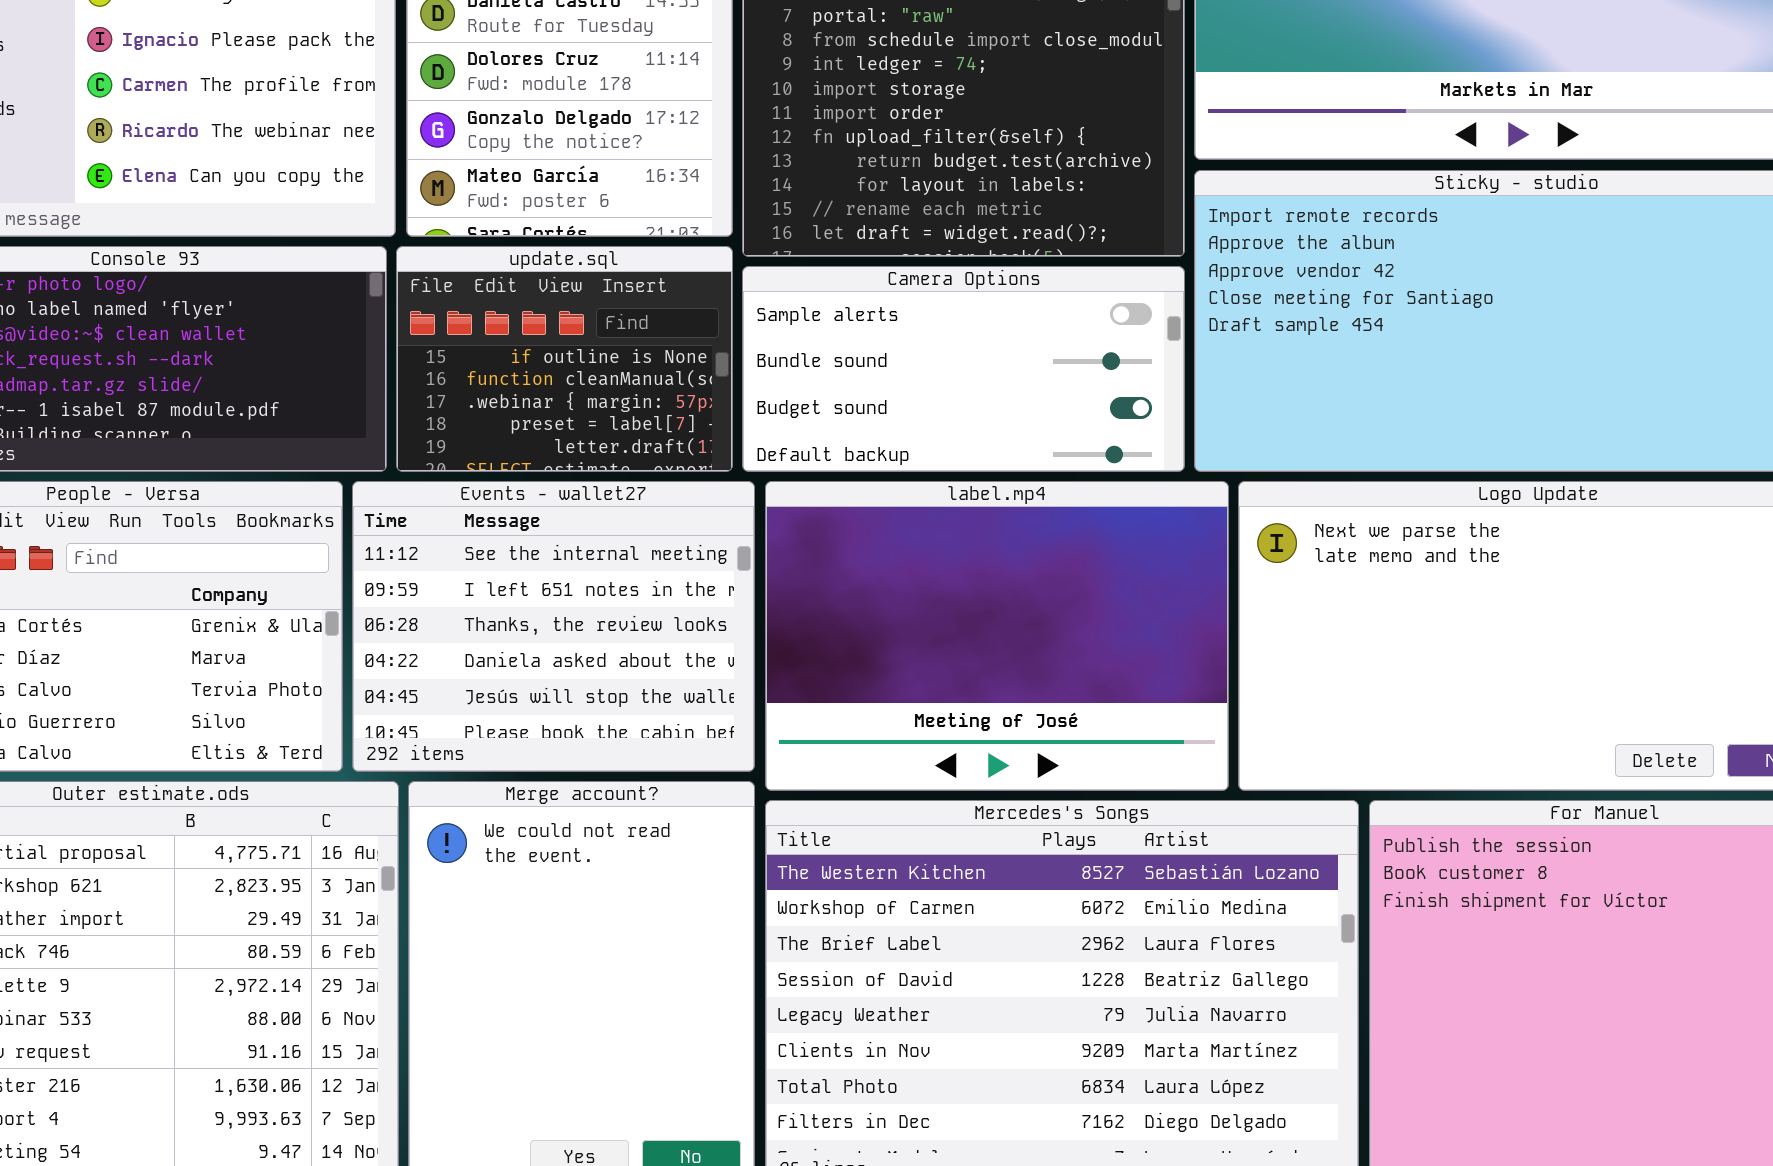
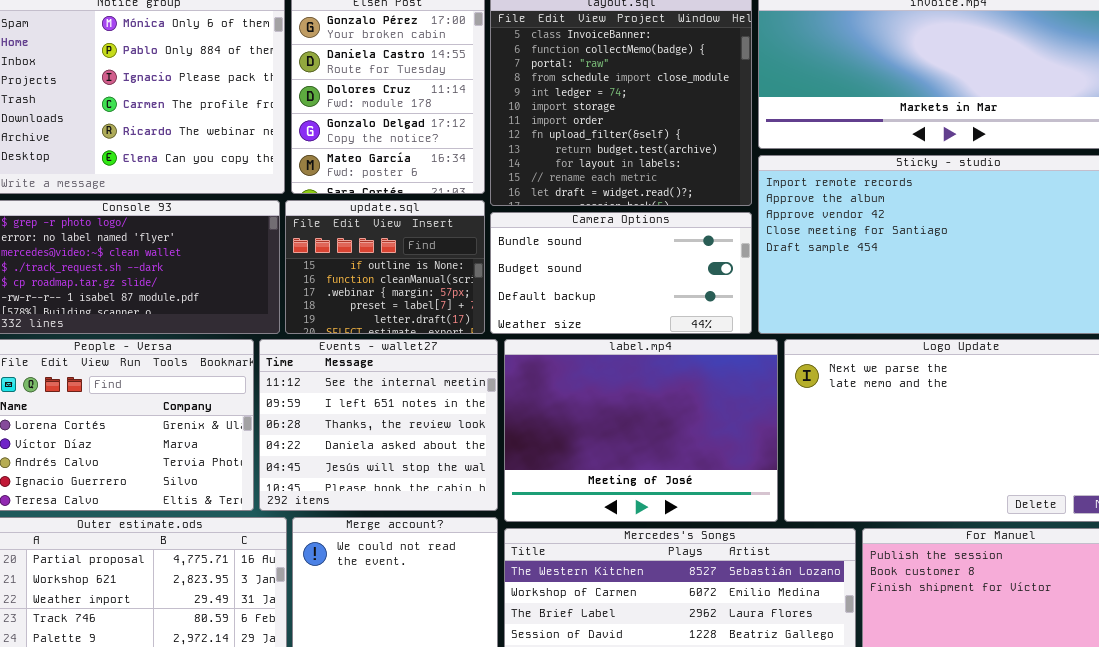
Camera Options: [742,266,1185,472] -> [490,212,752,334], scrolled down 1 row

